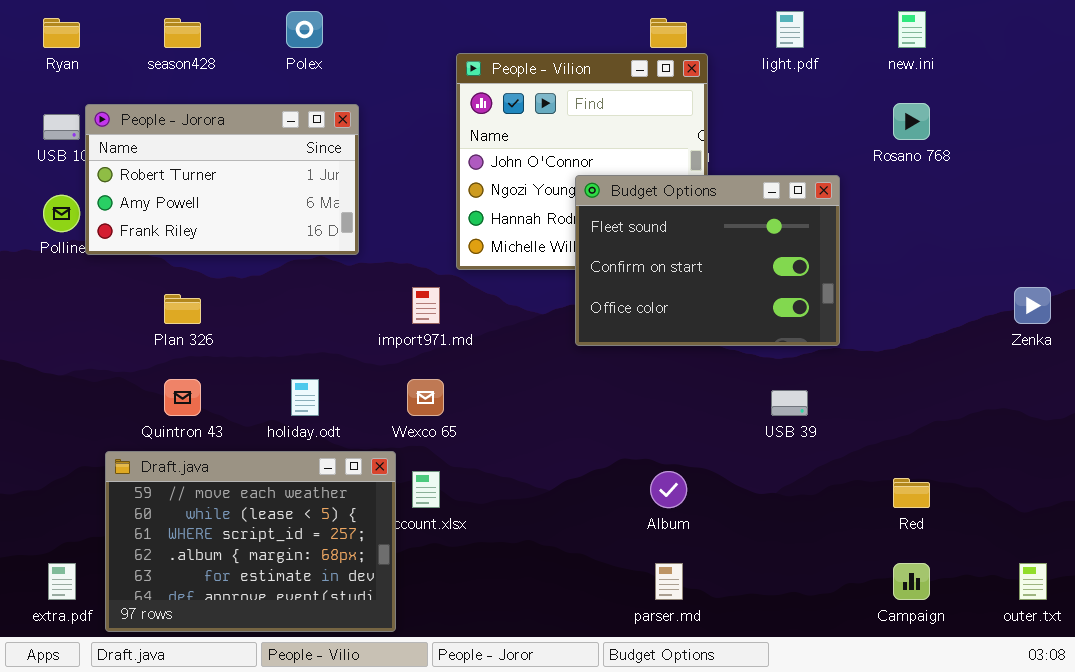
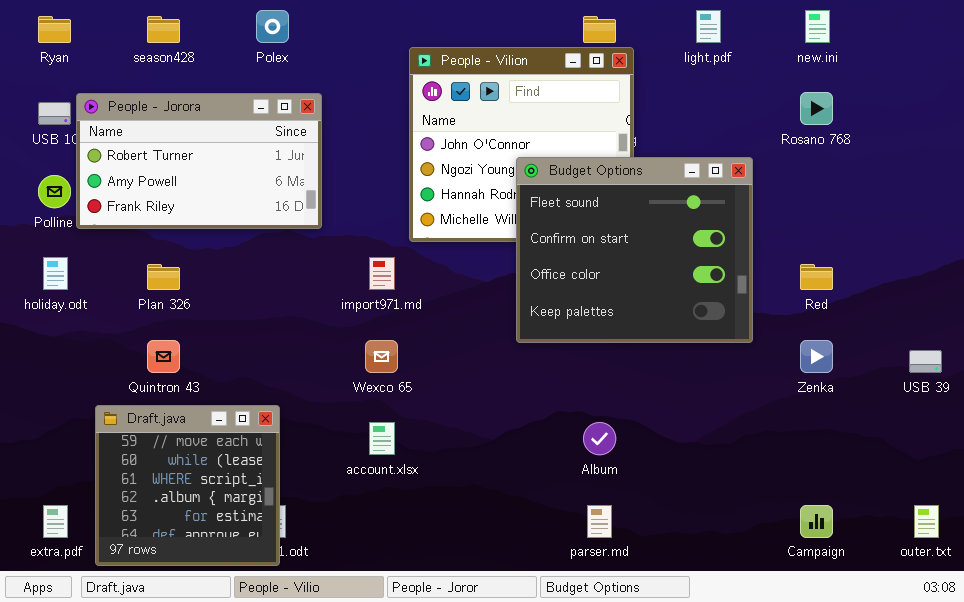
Budget Options: [575,175,840,346] -> [516,157,753,343], resized
Zenka: [1014,287,1051,324] -> [800,340,833,373], moved
holiday.odt: [291,379,319,416] -> [43,257,68,290], moved
USB 39: [771,390,808,416] -> [909,350,942,373], moved
Draft.java: [105,451,396,632] -> [95,405,280,566], resized
Red: [893,478,930,508] -> [800,264,833,290], moved

